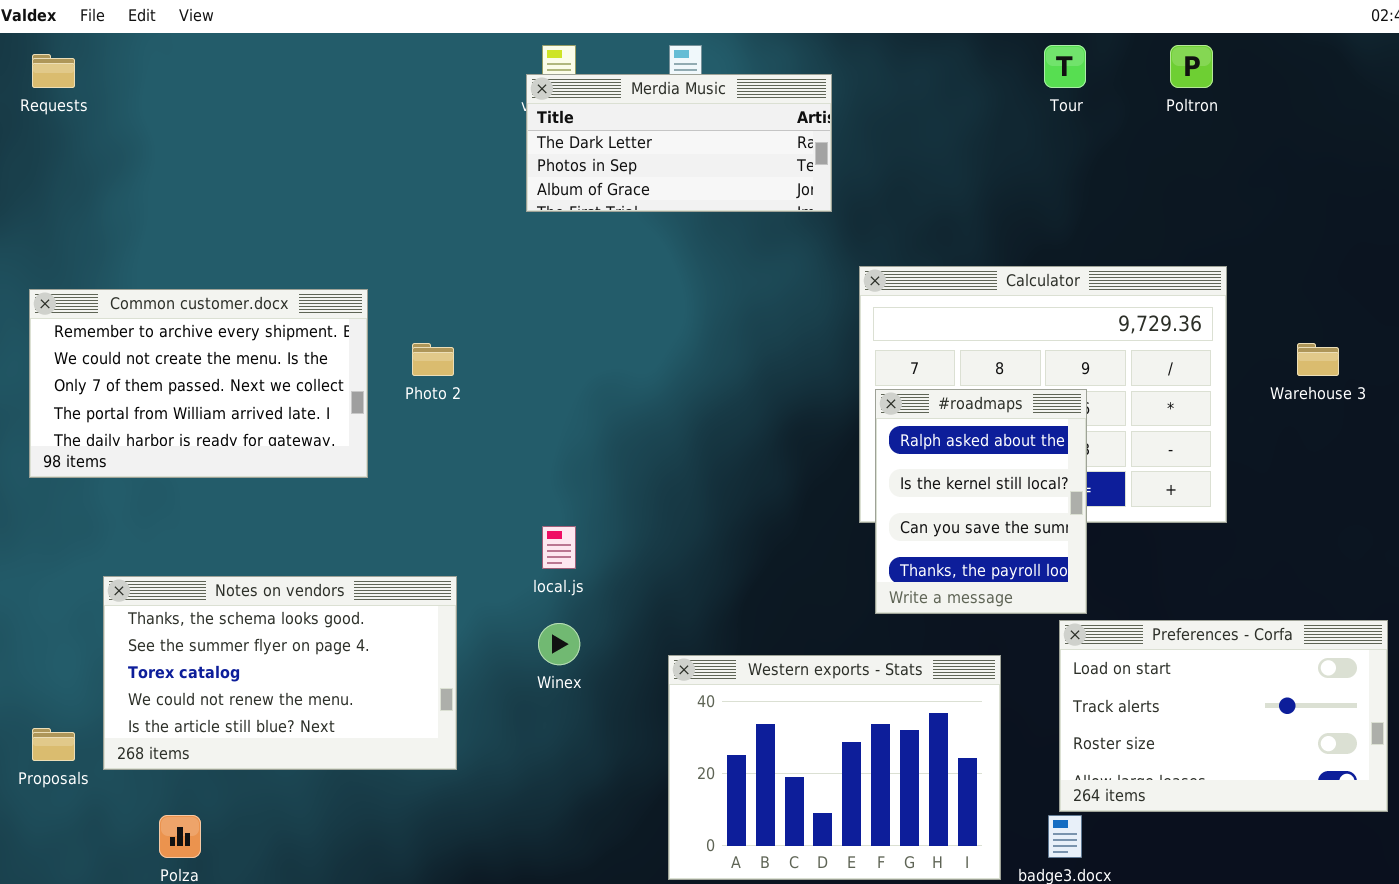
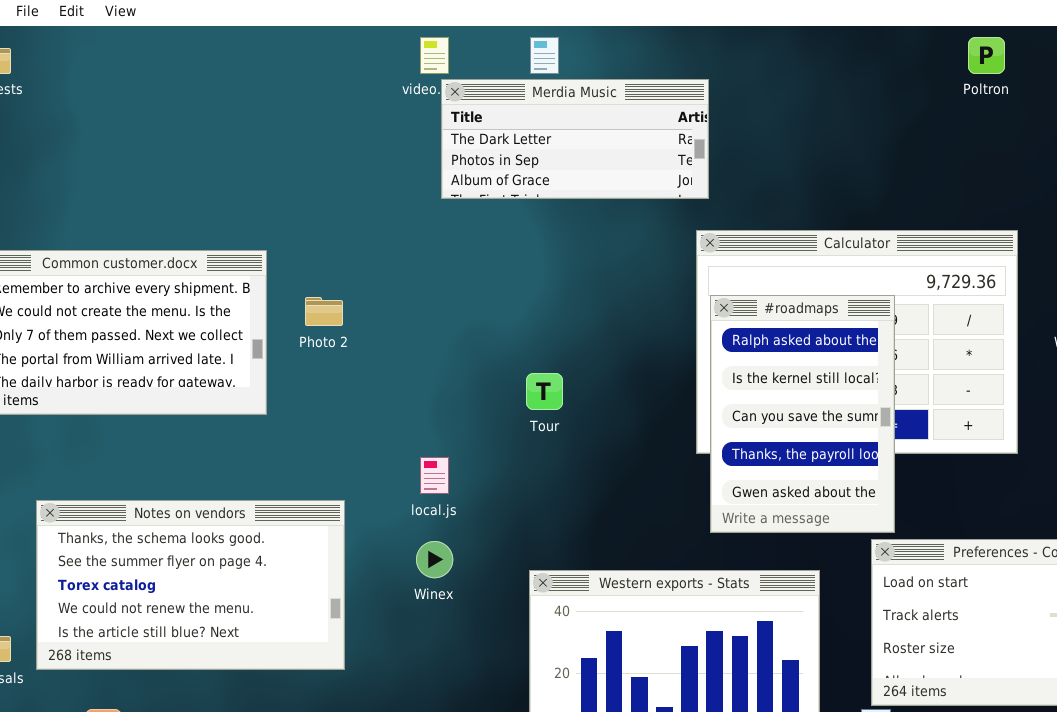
Tour: [1044,45,1086,88] -> [526,373,563,410], moved
Merdia Music: [526,74,832,212] -> [441,79,709,199], moved
#roadmaps: [875,389,1087,614] -> [710,295,895,533], resized

